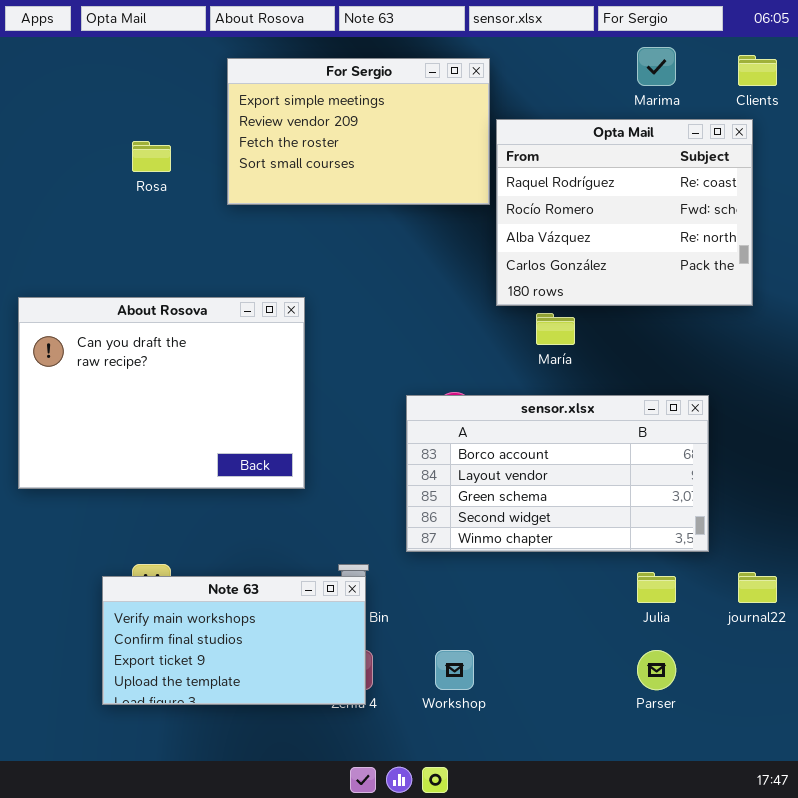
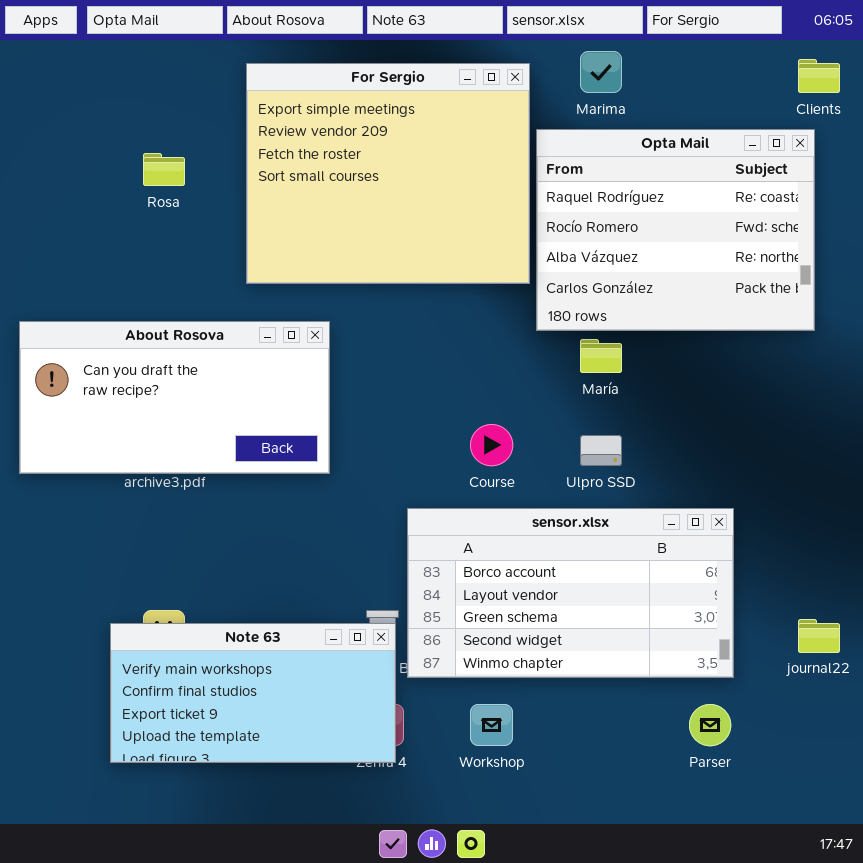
Marima: [637,47,676,86] -> [580,51,622,93], moved
For Sergio: [227,58,490,205] -> [246,63,530,284], resized
About Rosova: [18,297,305,489] -> [19,321,330,474], resized
sensor.xlsx: [406,395,709,552] -> [407,508,734,678], moved

